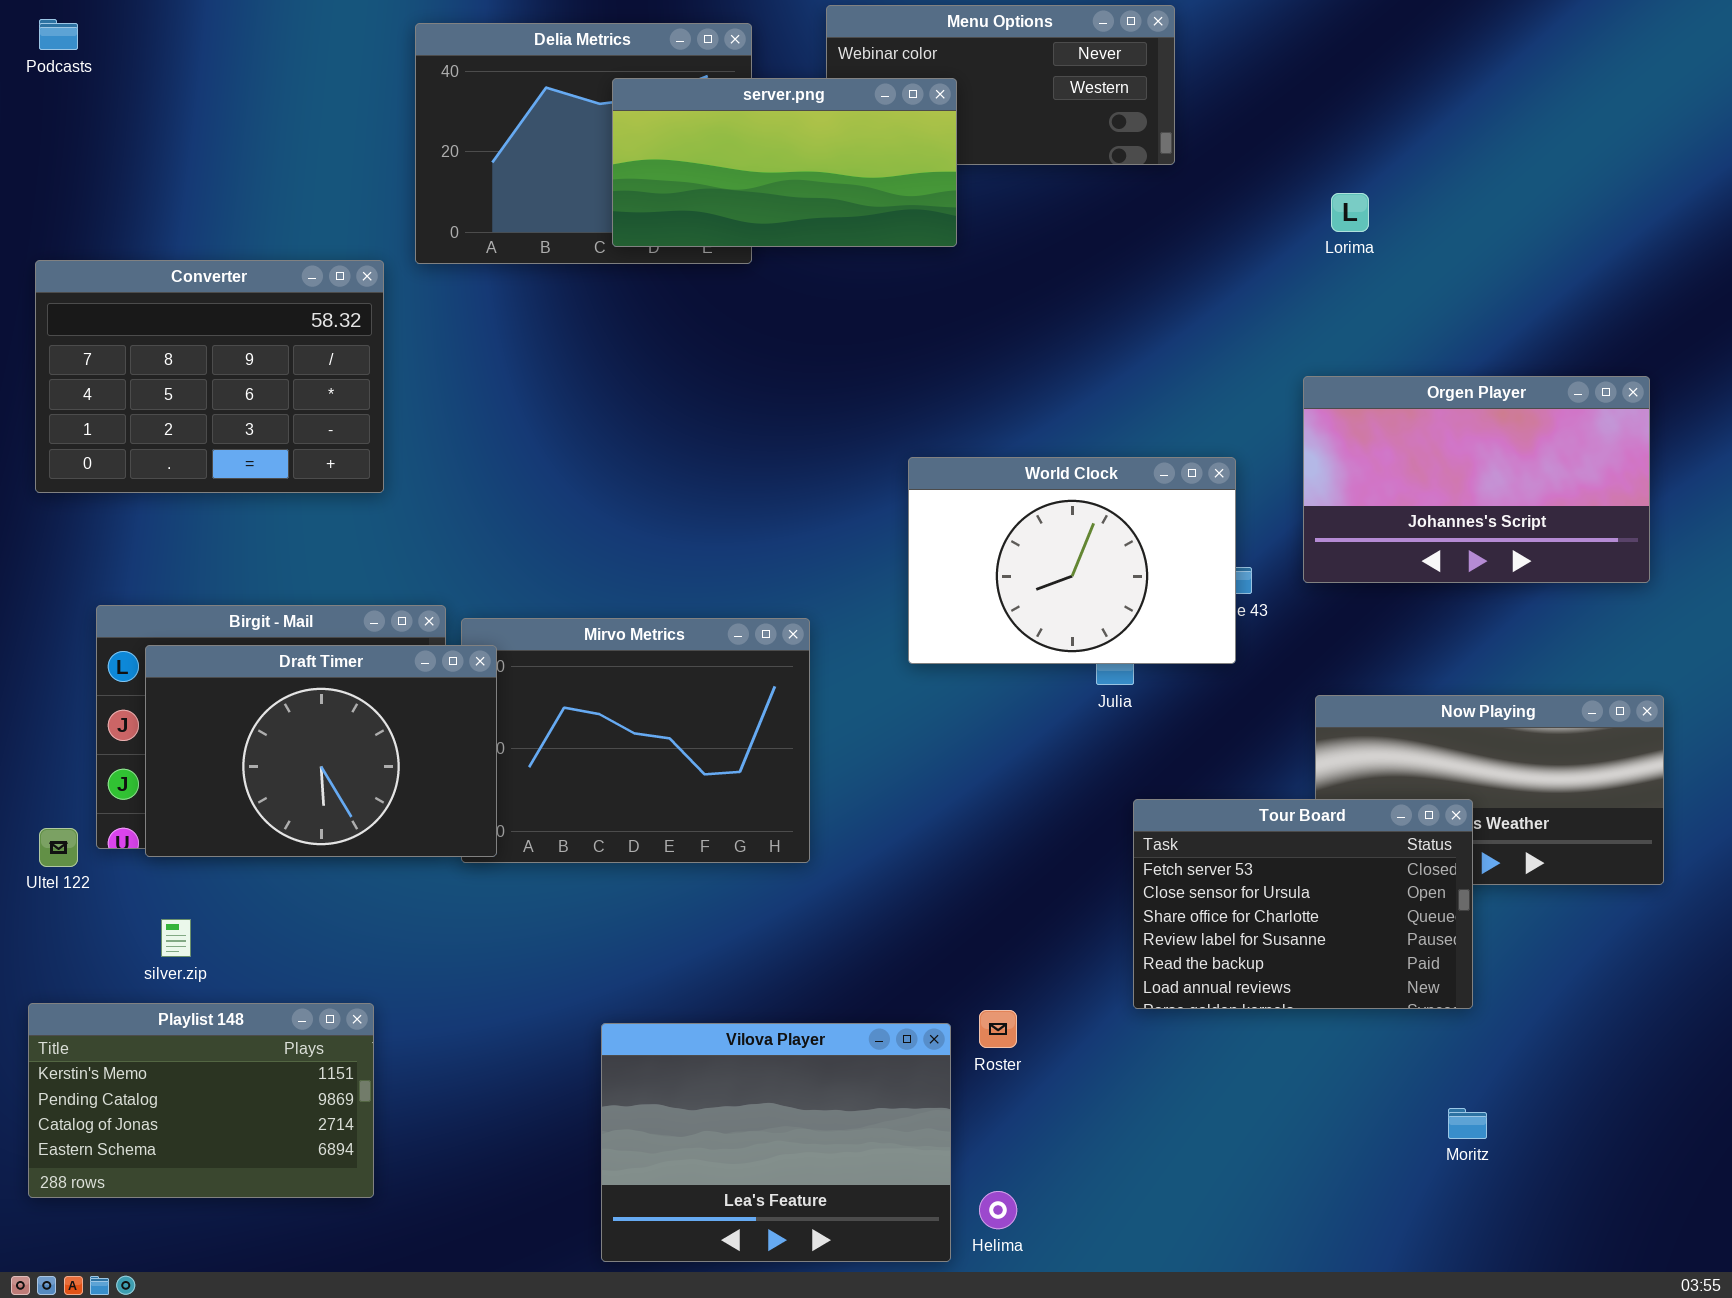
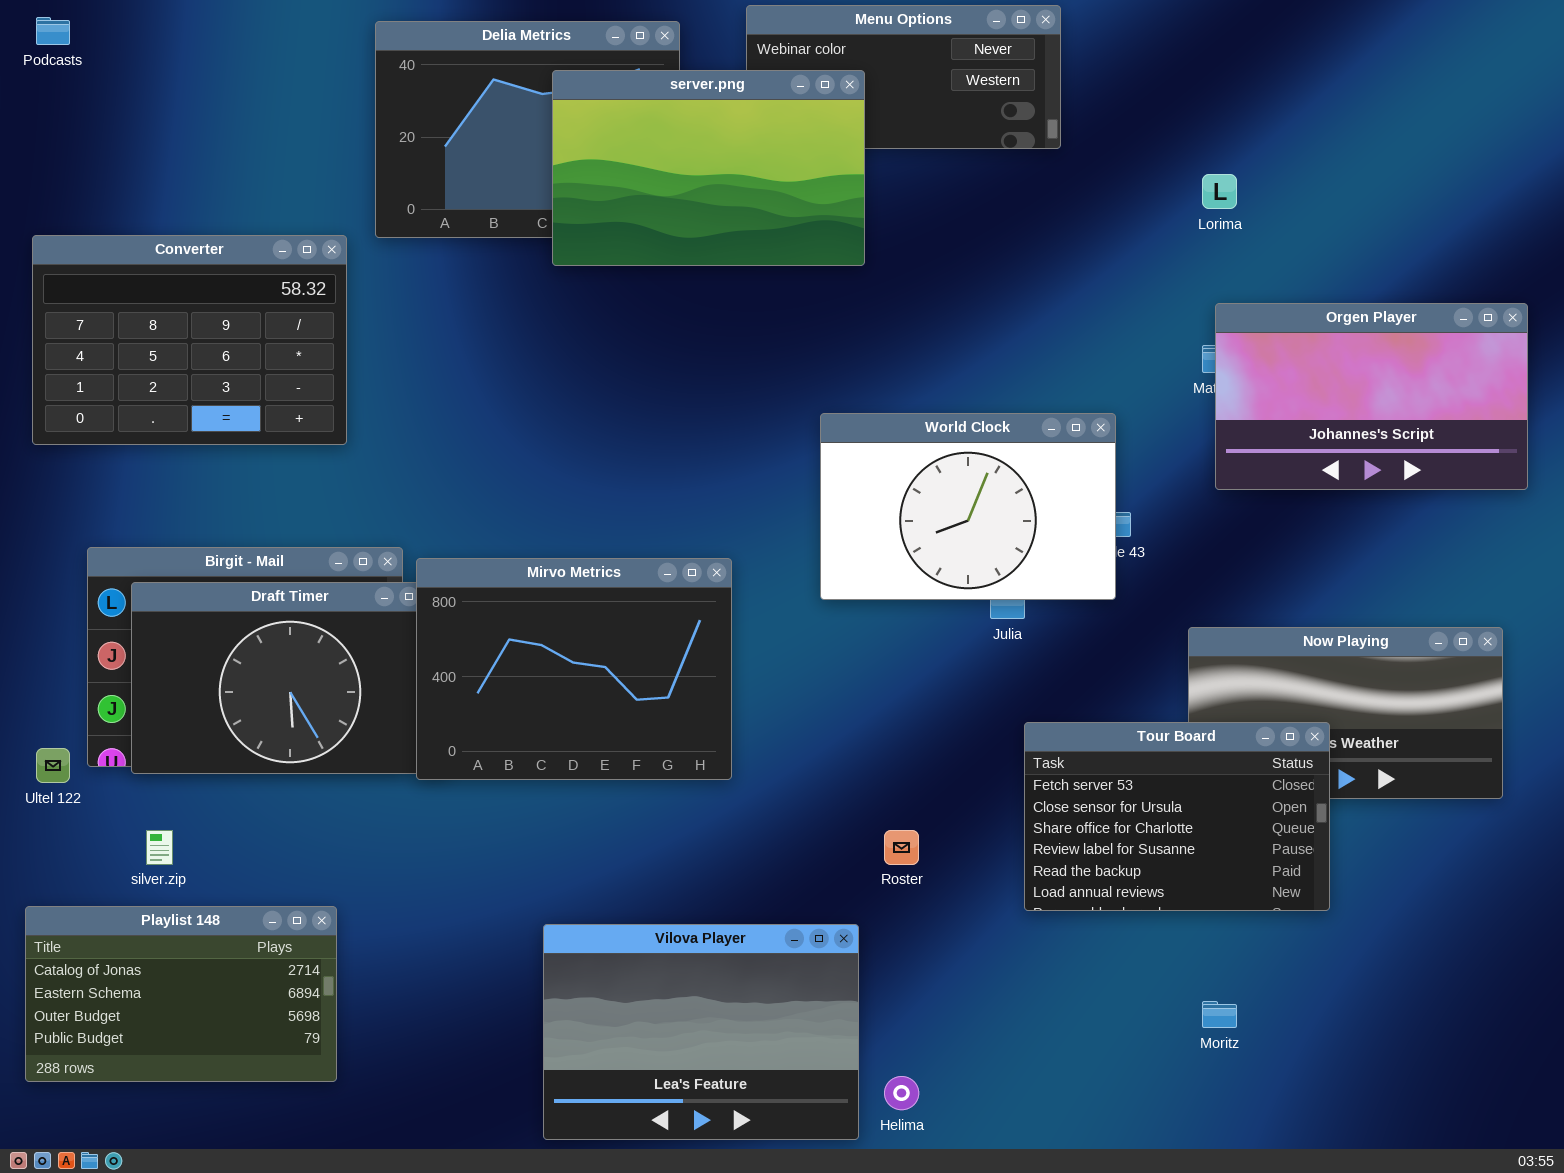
server.png: [612,78,957,247] -> [552,70,865,266], resized
Orgen Player: [1303,376,1650,583] -> [1215,303,1528,490], moved
Mirvo Metrics: [461,618,810,863] -> [416,558,732,780], raised
Playlist 148: [28,1003,374,1198] -> [25,906,337,1082], scrolled down 2 rows
Roster: [979,1010,1017,1048] -> [884,830,919,865], moved
Moritz: [1448,1108,1487,1139] -> [1202,1001,1237,1028], moved

